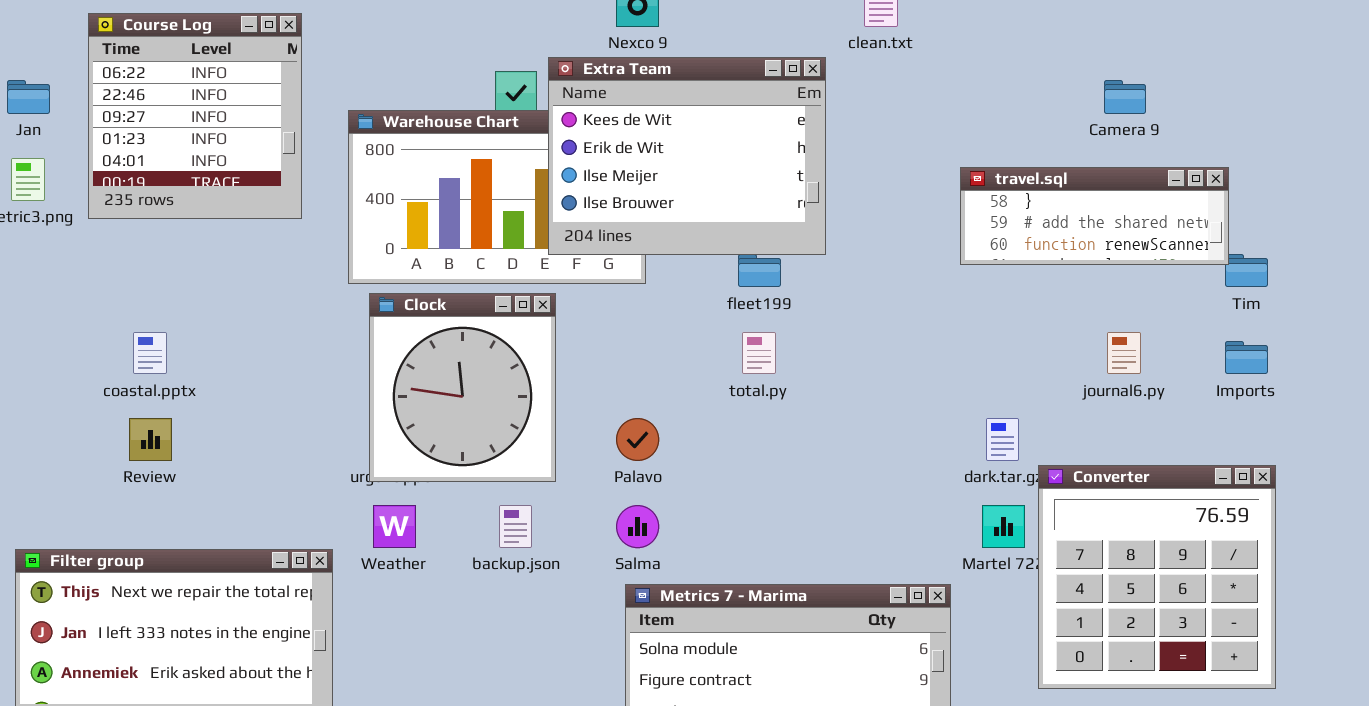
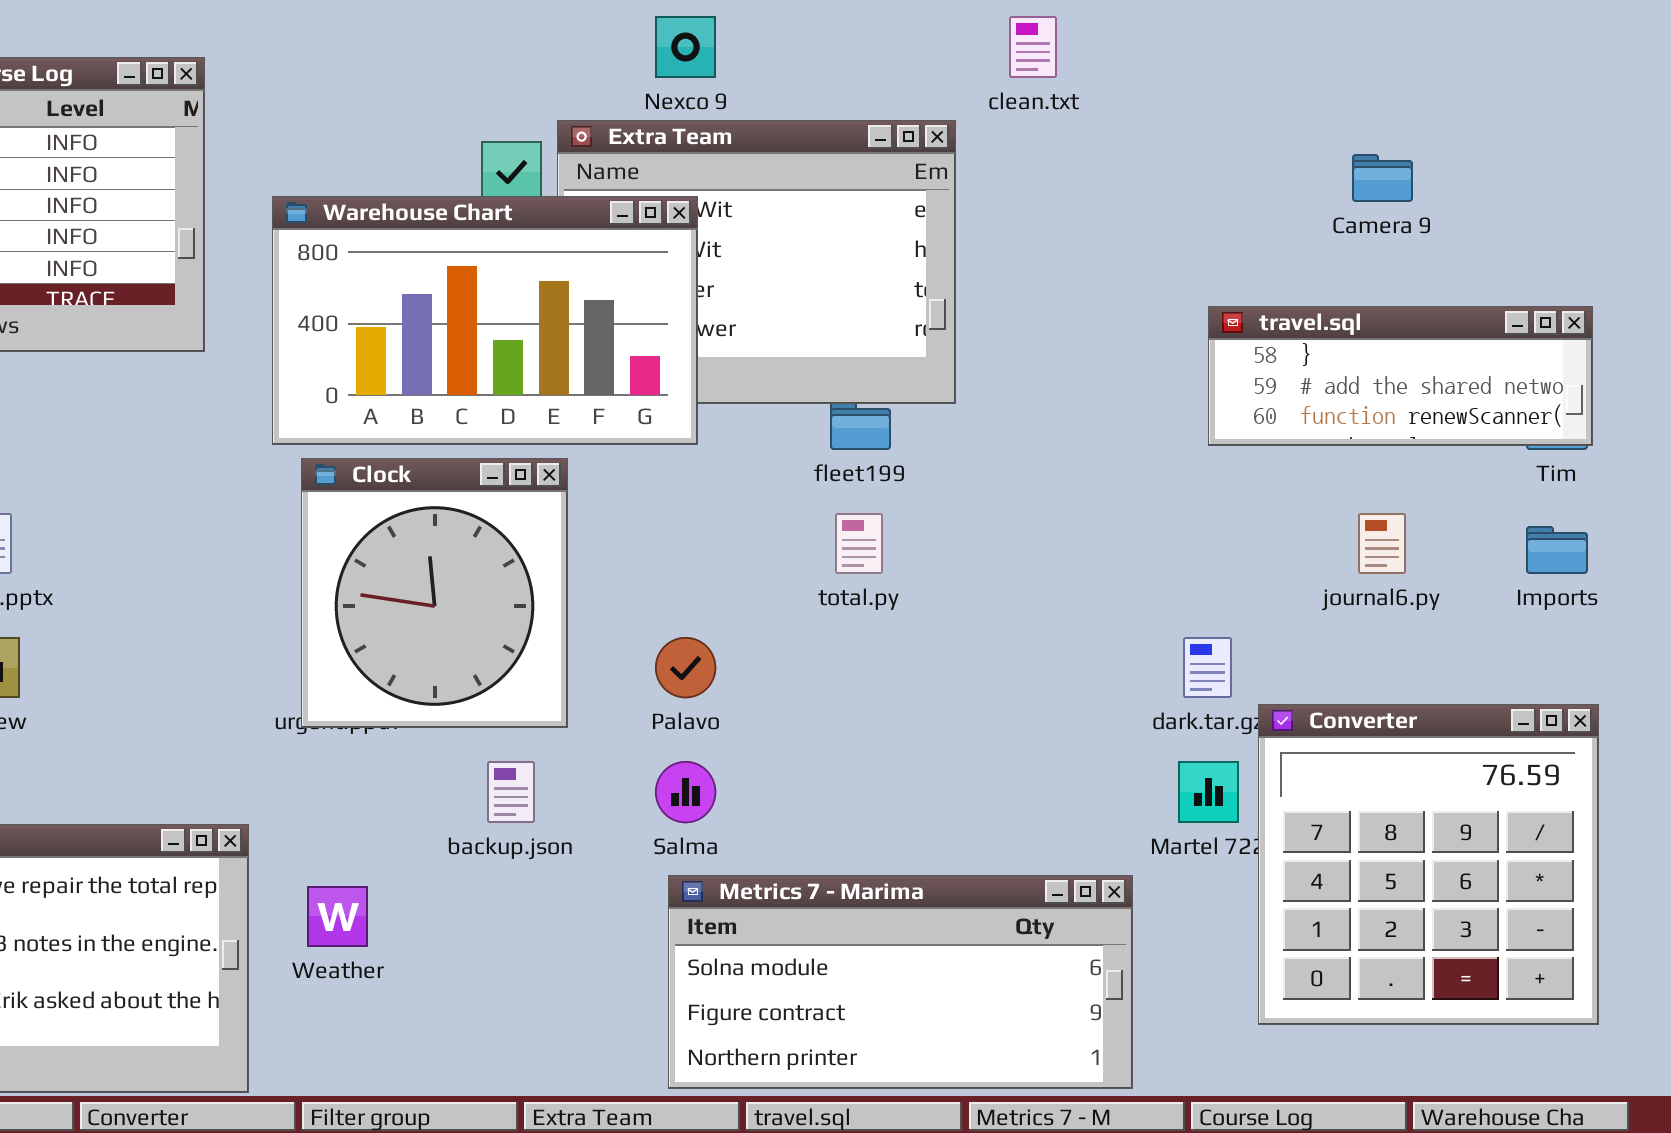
Warehouse Chart: [348,110,646,284] -> [272,196,698,445], raised
travel.sql: [960,167,1229,265] -> [1208,306,1593,446], moved
Weather: [373,505,416,548] -> [307,886,368,947], moved

